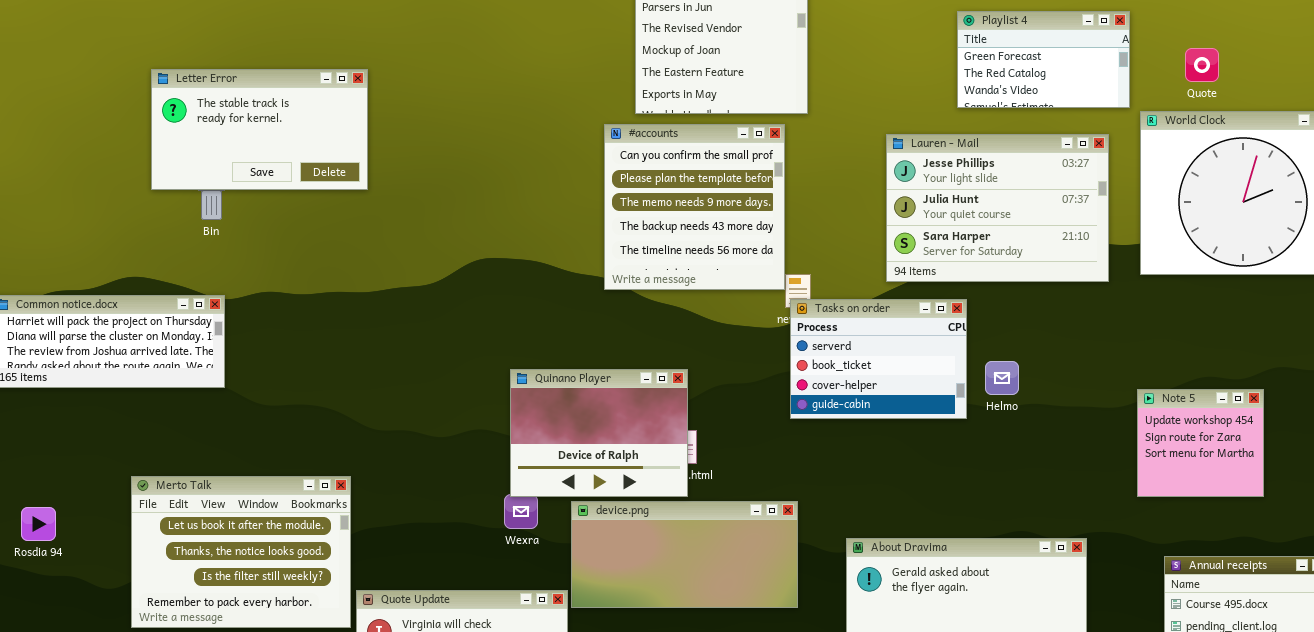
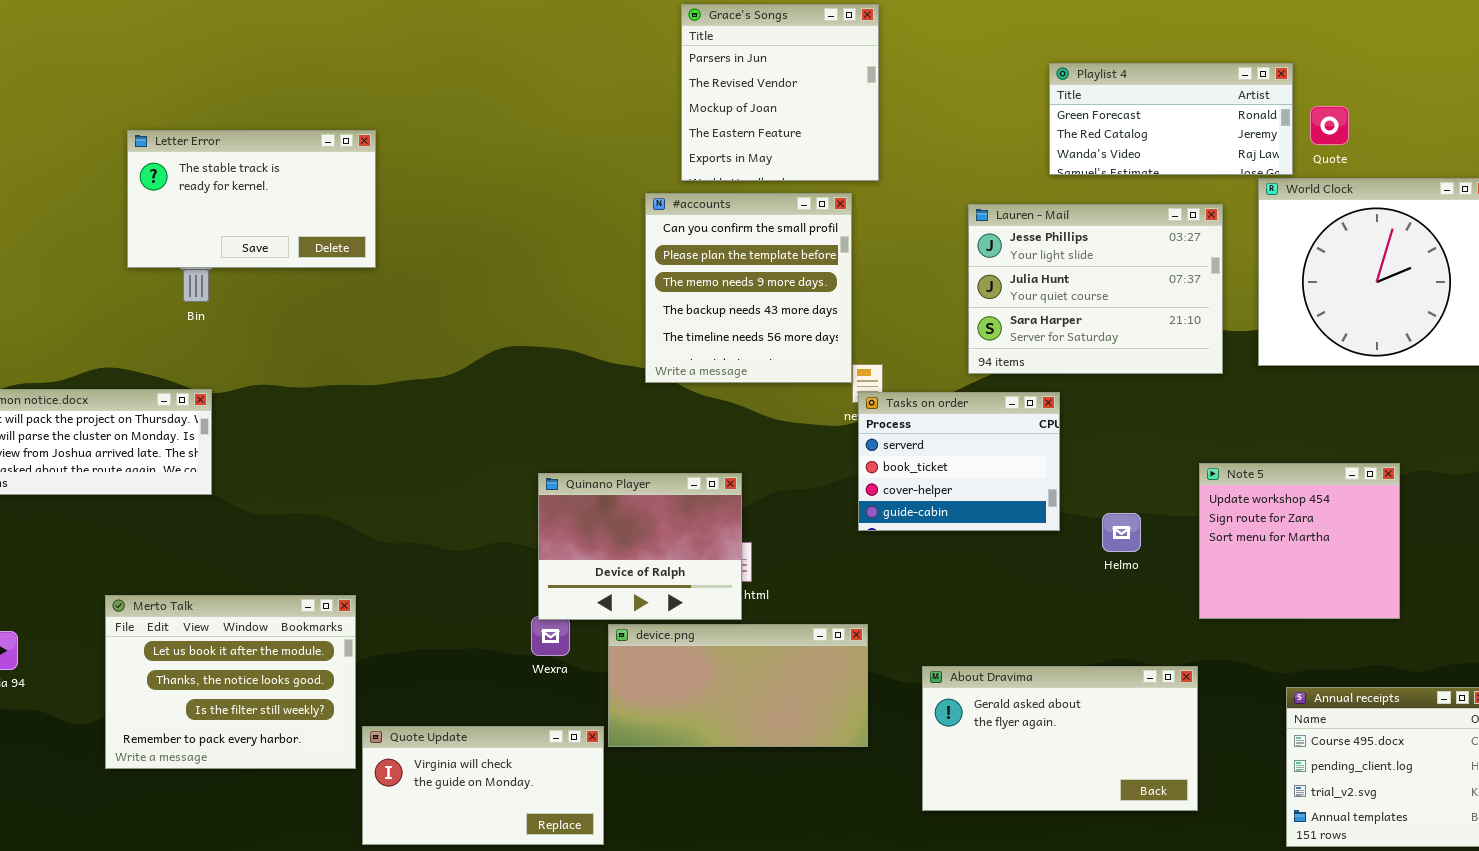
Playlist 4: [957,11,1130,108] -> [1049,63,1293,175], resized
Helmo: [985,361,1019,395] -> [1102,513,1141,552], moved
Note 5: [1137,389,1264,497] -> [1199,463,1400,619], resized

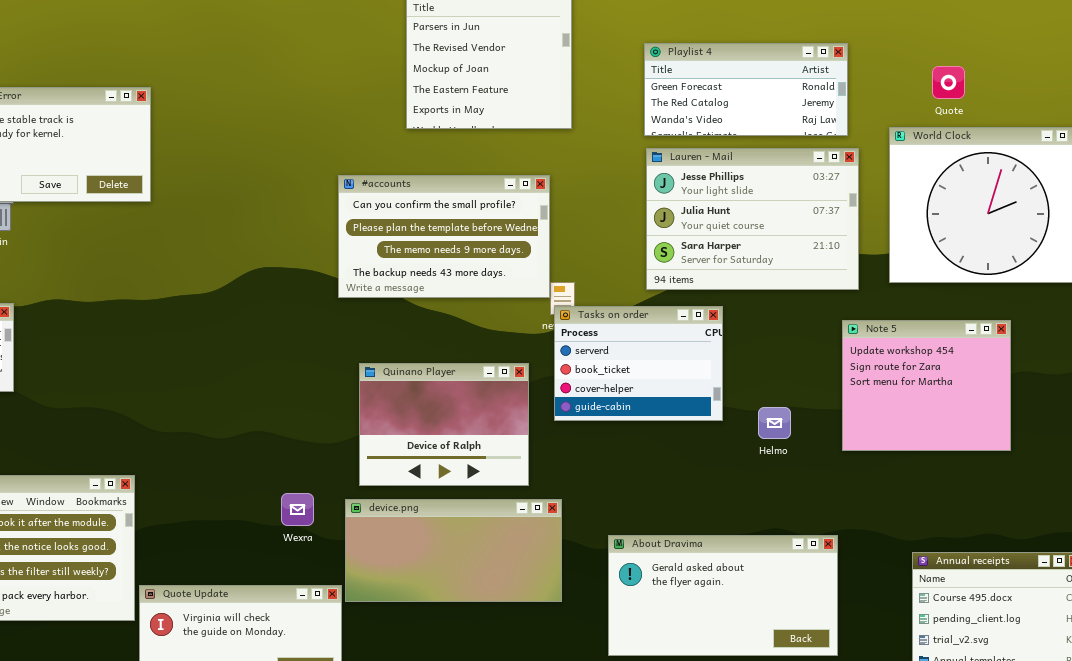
Playlist 4: [1049,63,1293,175] -> [644,43,848,136], moved
#accounts: [645,193,852,383] -> [338,175,550,298], resized
Note 5: [1199,463,1400,619] -> [842,320,1011,451], moved
Quinano Player: [538,473,742,620] -> [359,363,529,486], moved

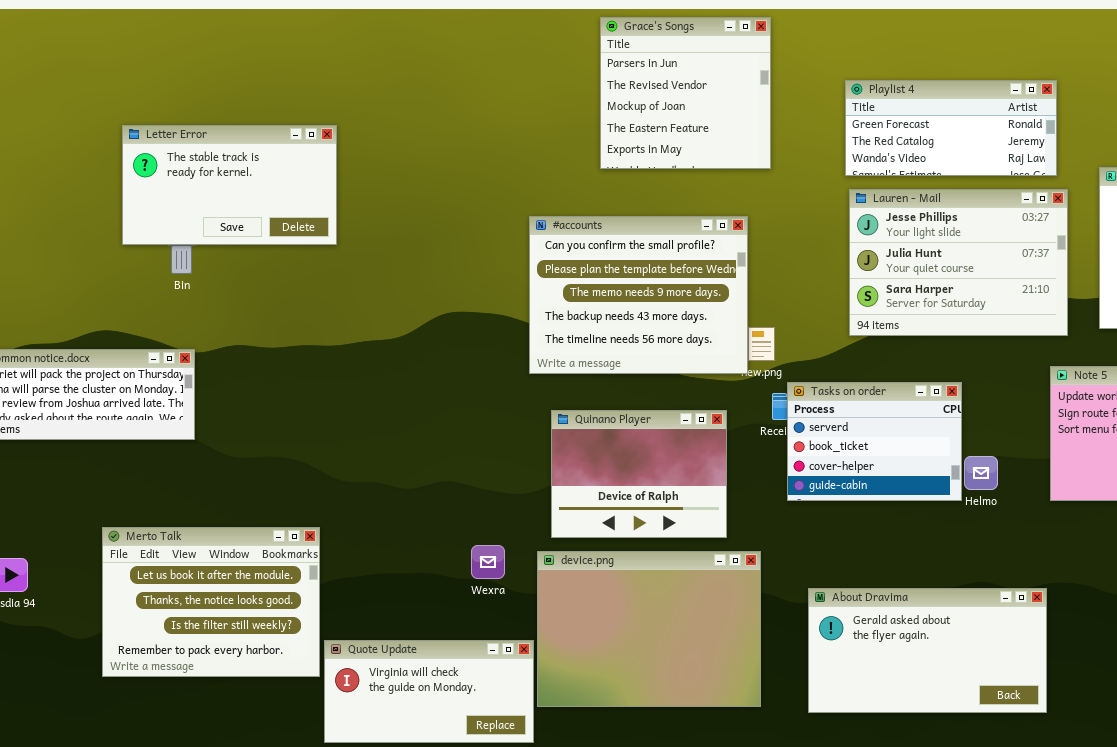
#accounts: [338,175,550,298] -> [529,216,748,374], resized
Tasks on order: [554,306,723,421] -> [787,382,962,501], moved
device.png: [345,499,562,602] -> [537,551,761,707], resized

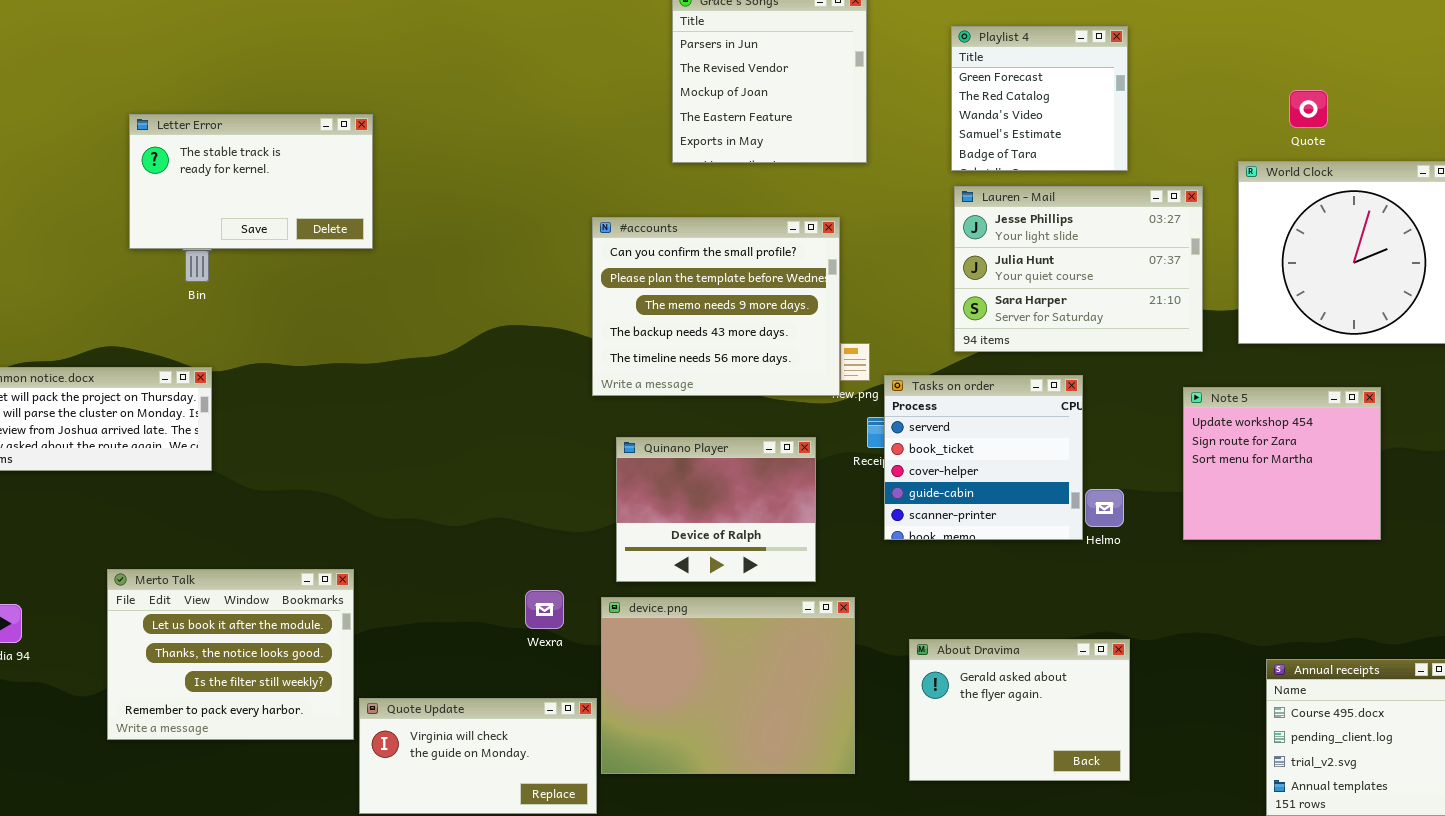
Playlist 4: [845,80,1057,176] -> [951,26,1128,171], resized
Tasks on order: [787,382,962,501] -> [884,375,1083,540], resized
About Dravima: [808,588,1047,713] -> [909,639,1130,781], resized

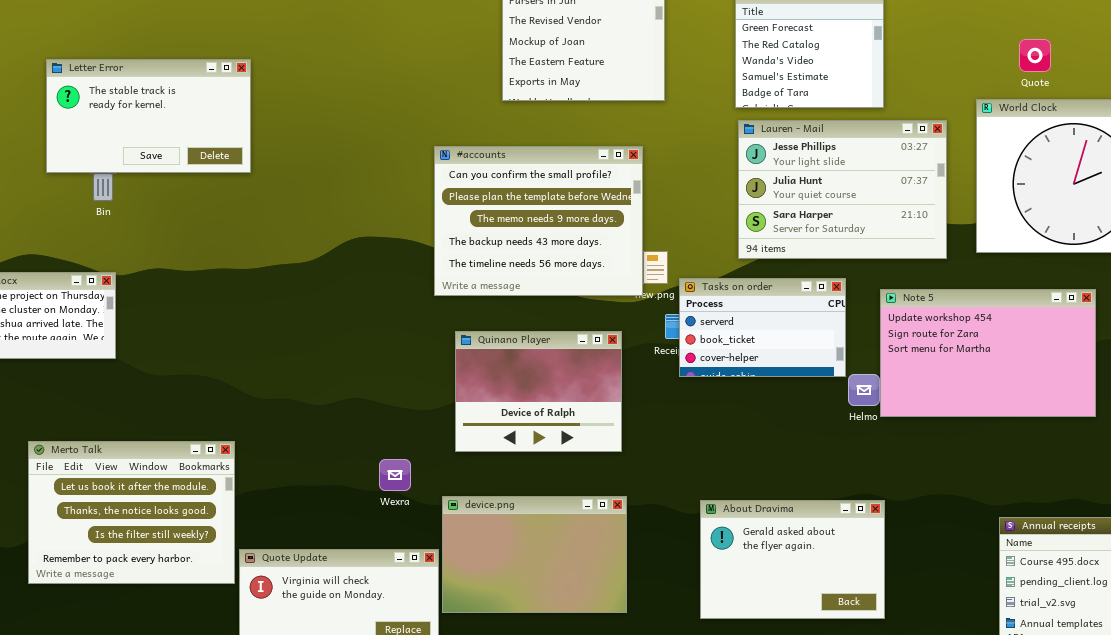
Tasks on order: [884,375,1083,540] -> [679,278,846,377], resized
Note 5: [1183,387,1381,540] -> [880,289,1096,417], resized
device.png: [601,597,855,774] -> [442,496,627,613], resized

